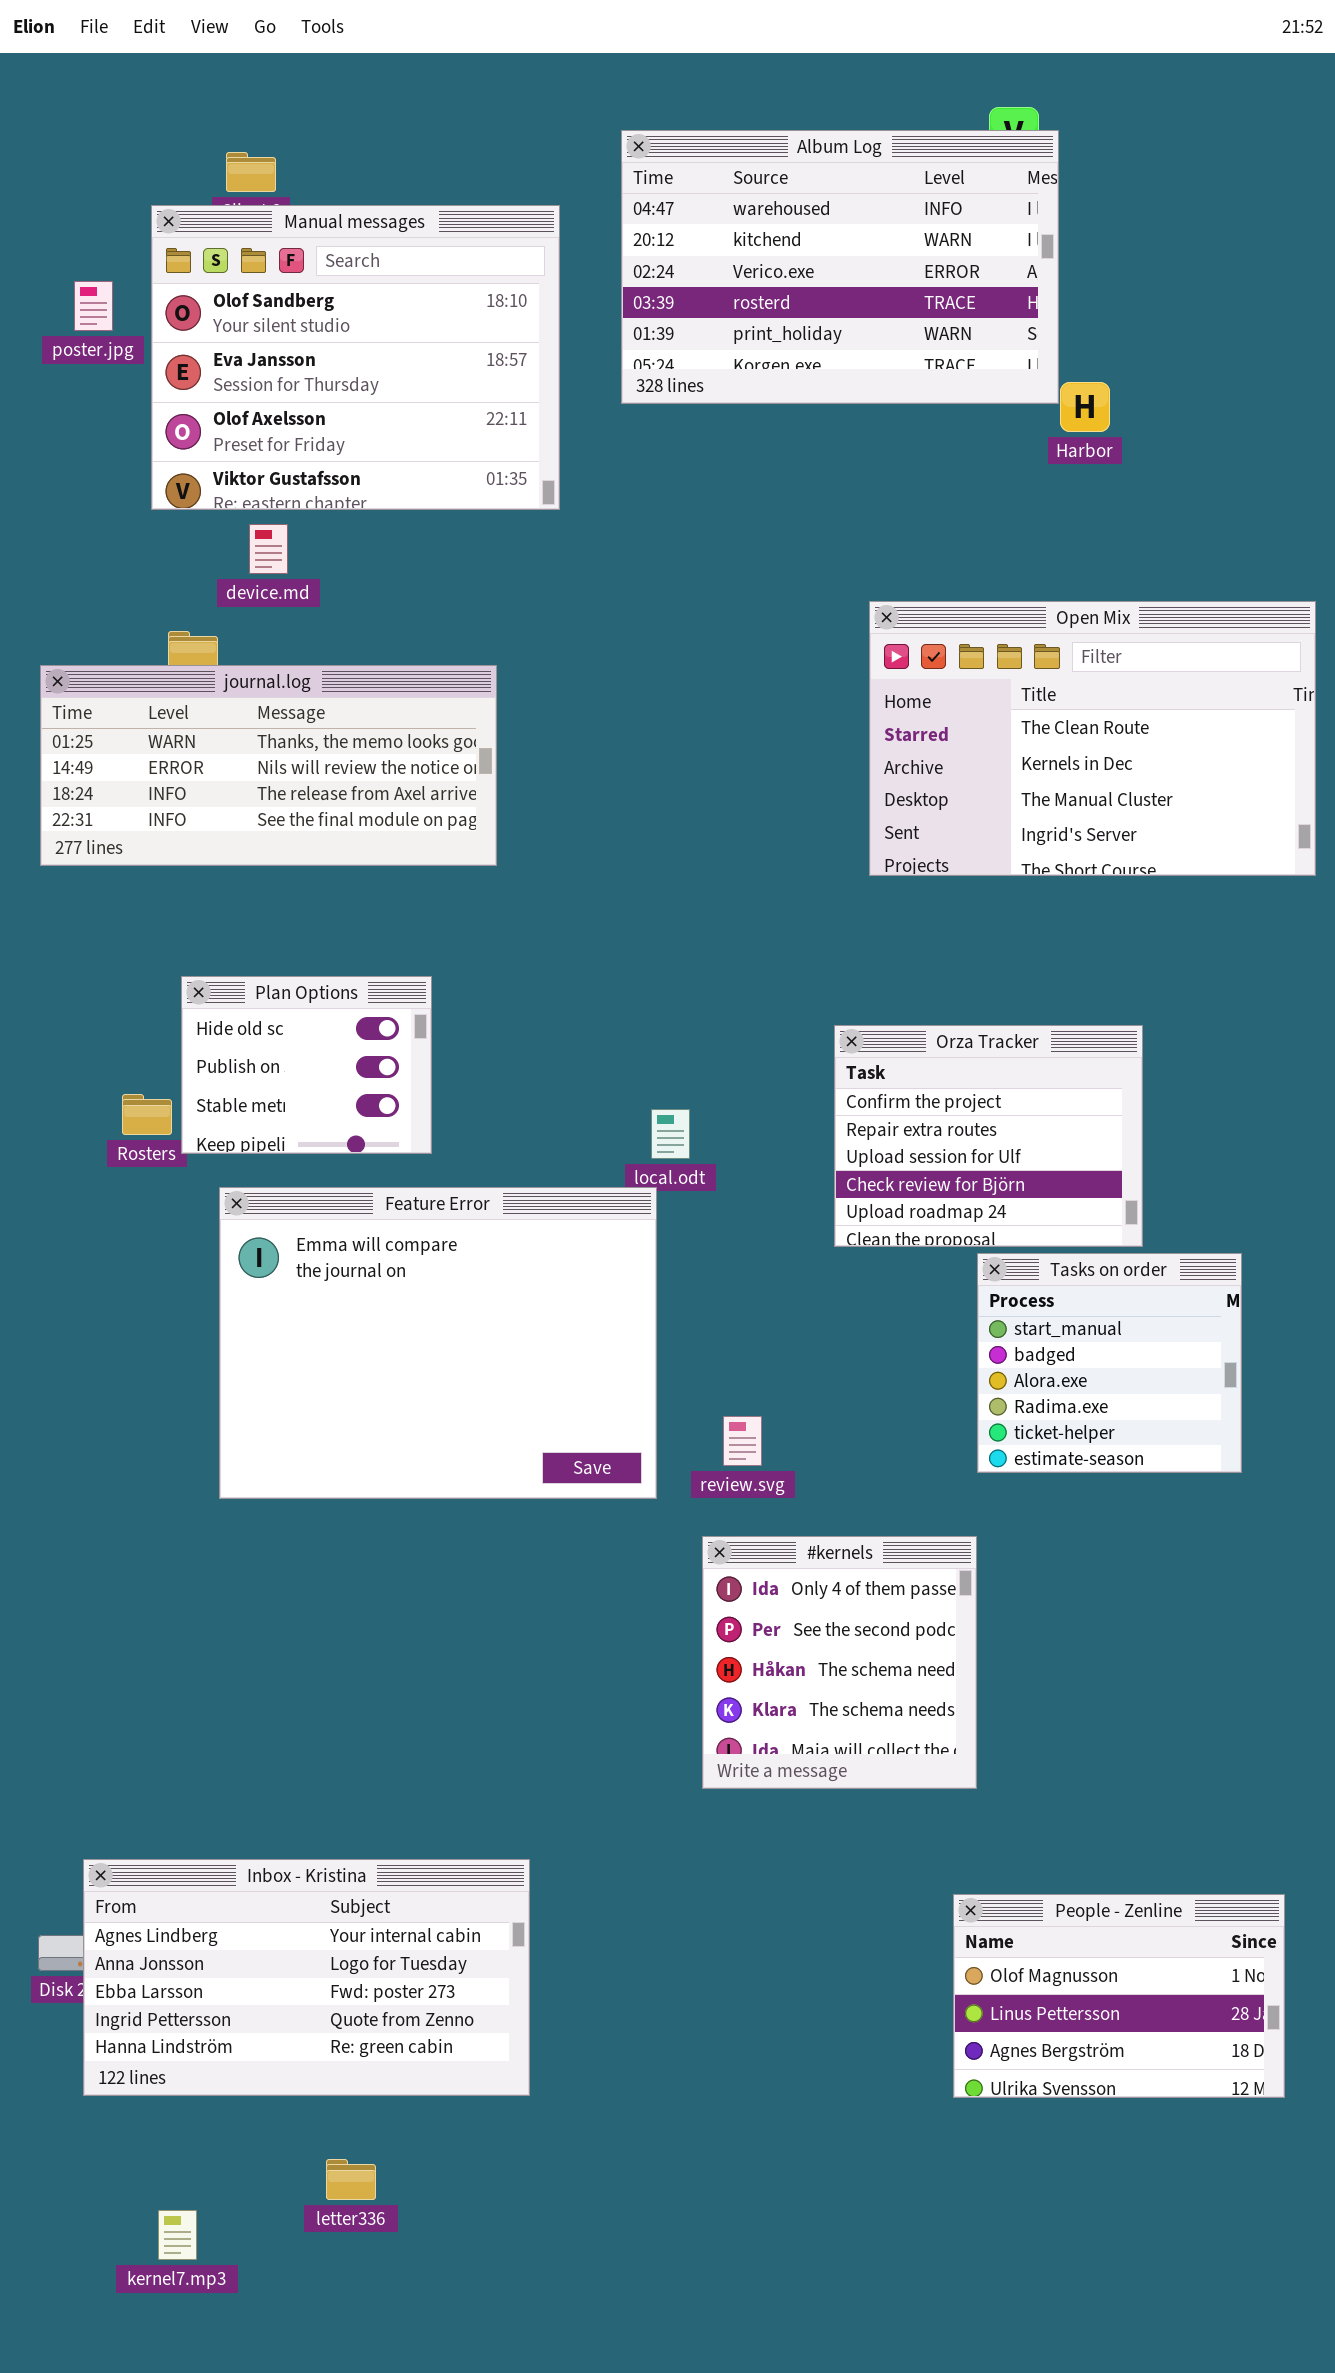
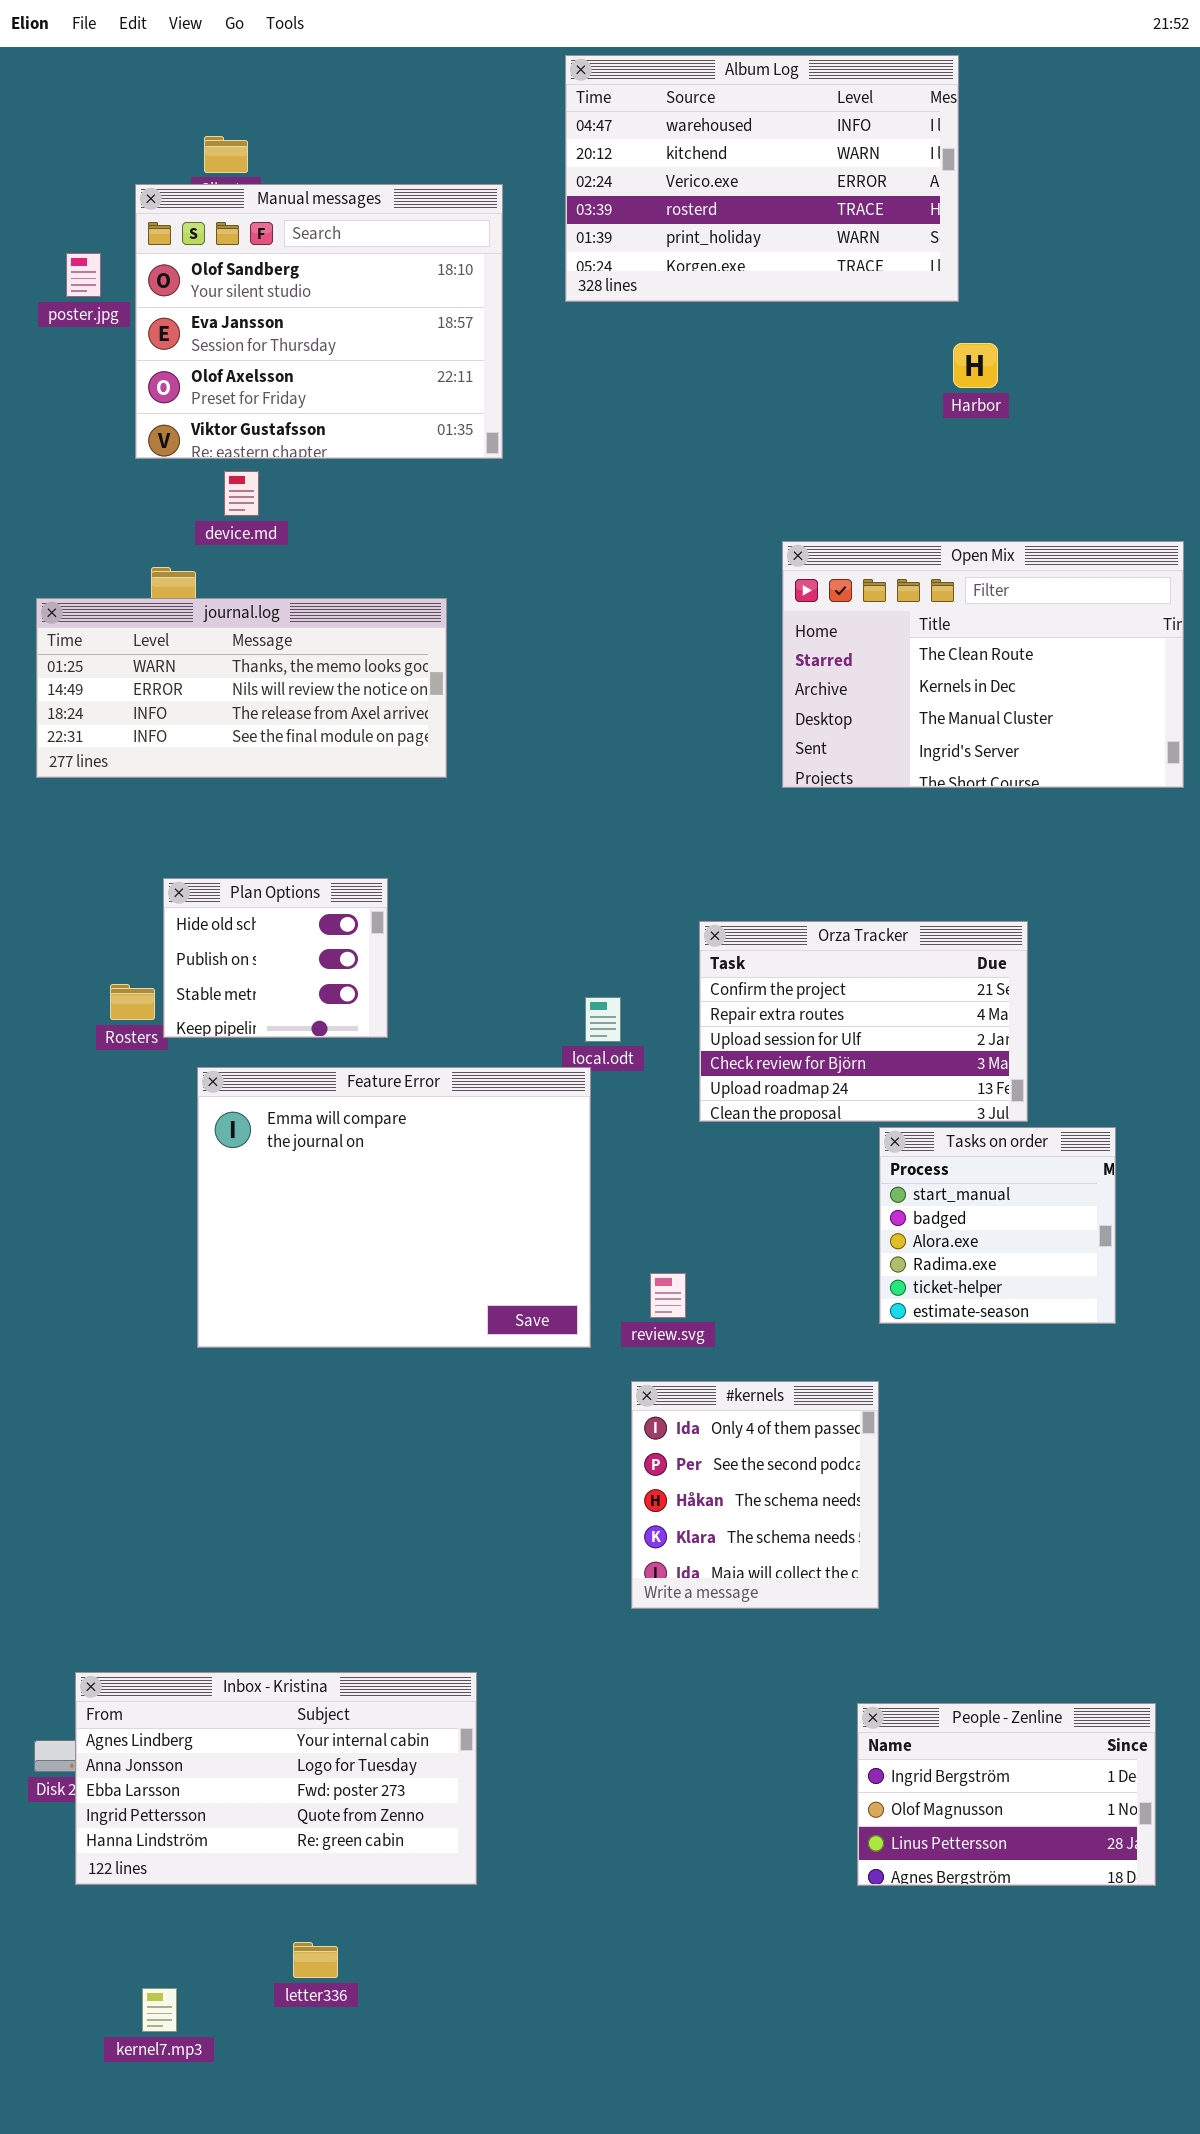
Album Log: [621,130,1059,404] -> [565,55,959,302], moved
Orza Tracker: [834,1025,1143,1247] -> [699,921,1028,1122], resized
People - Zenline: [953,1894,1285,2098] -> [857,1703,1156,1886], scrolled up 1 row

